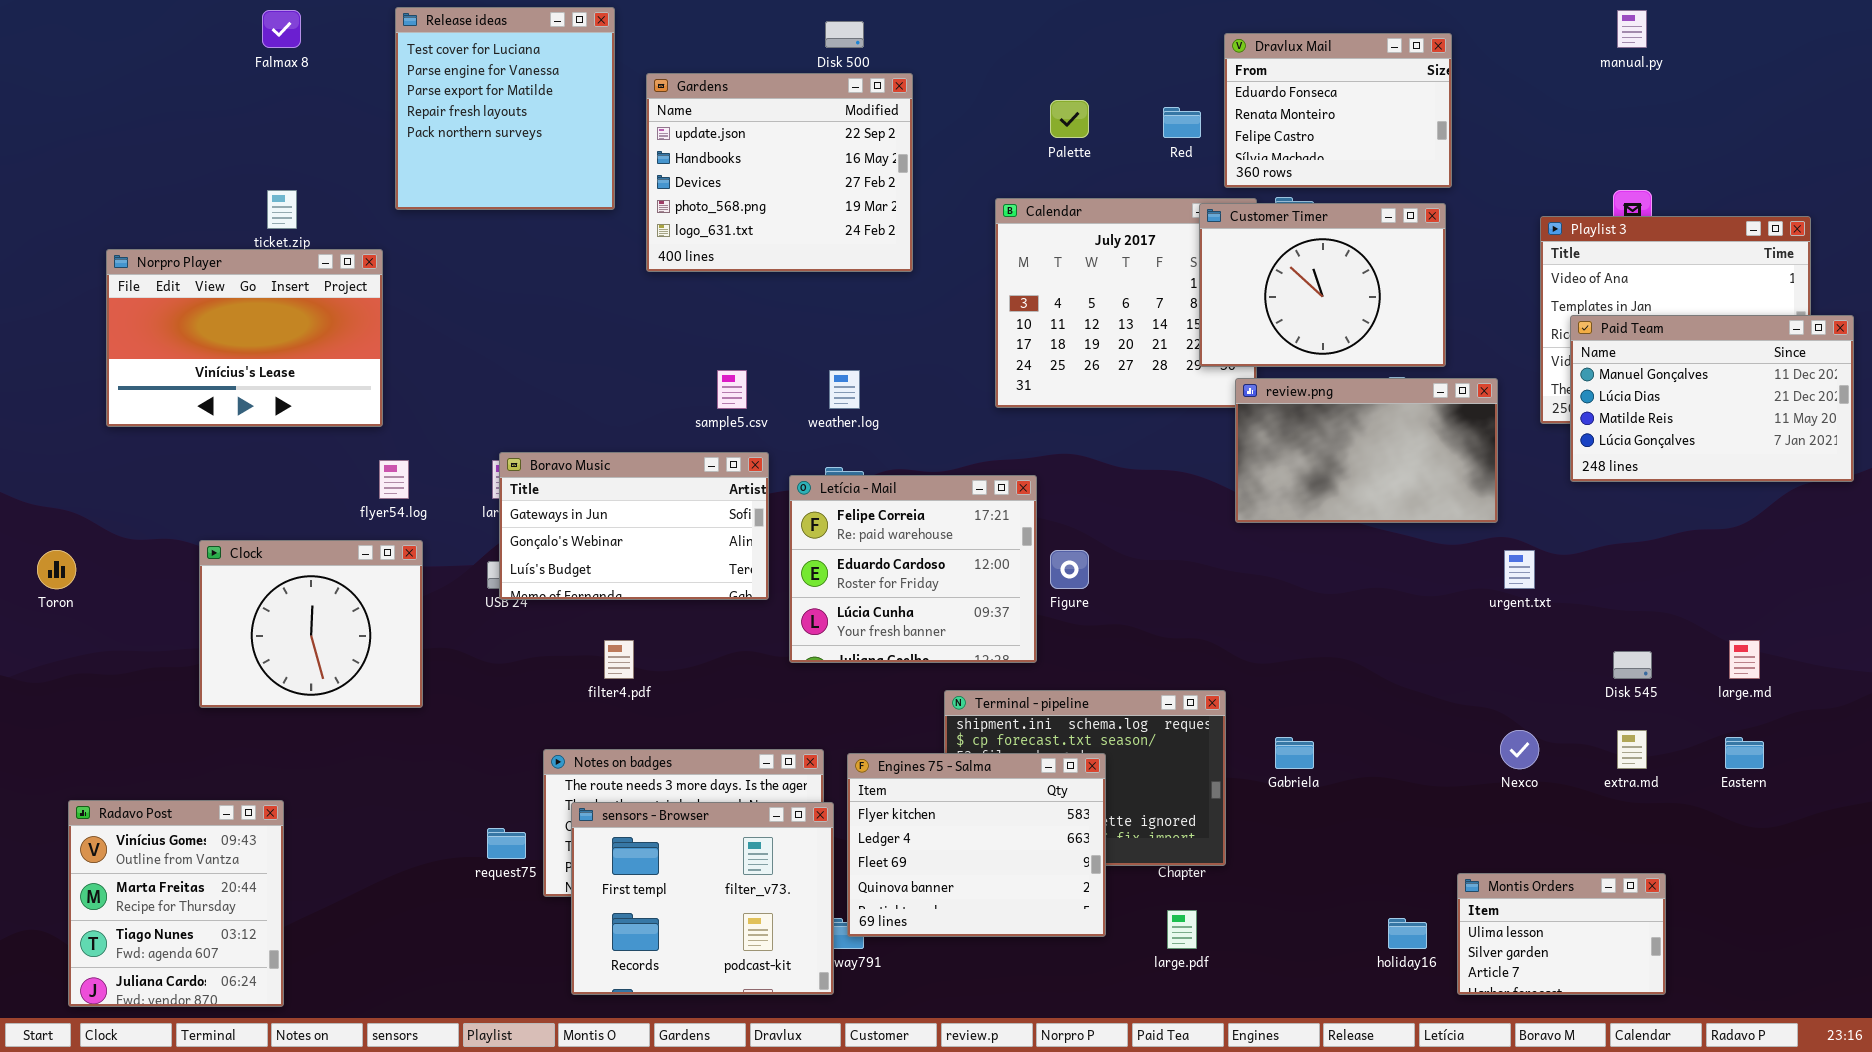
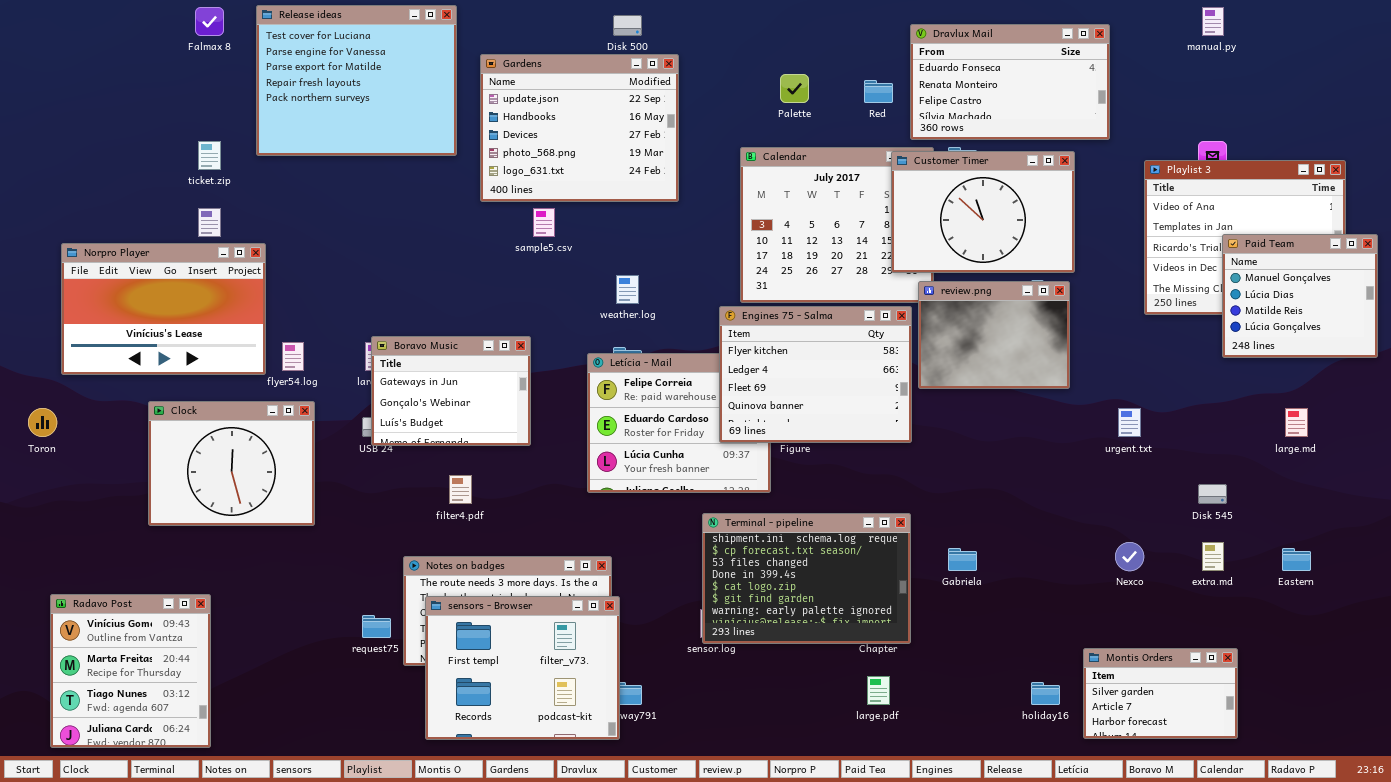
Release ideas: [395,7,615,210] -> [256,5,457,156], resized
Dravlux Mail: [1224,33,1452,188] -> [910,24,1110,140], resized
Norpro Player: [106,249,383,427] -> [61,243,266,375], moved
Paid Team: [1570,315,1854,482] -> [1222,234,1378,358], resized
sample5.csv: [717,370,747,409] -> [533,208,555,237], moved
review.png: [1235,378,1498,523] -> [918,281,1070,389], resized
Boravo Music: [499,452,769,600] -> [371,336,531,446], resized
large.md: [1729,640,1760,679] -> [1285,408,1308,437], moved
Engines 75 - Salma: [847,753,1106,937] -> [719,306,912,443], moved
Montis Orders: [1457,873,1666,995] -> [1083,648,1238,739], scrolled down 1 row

